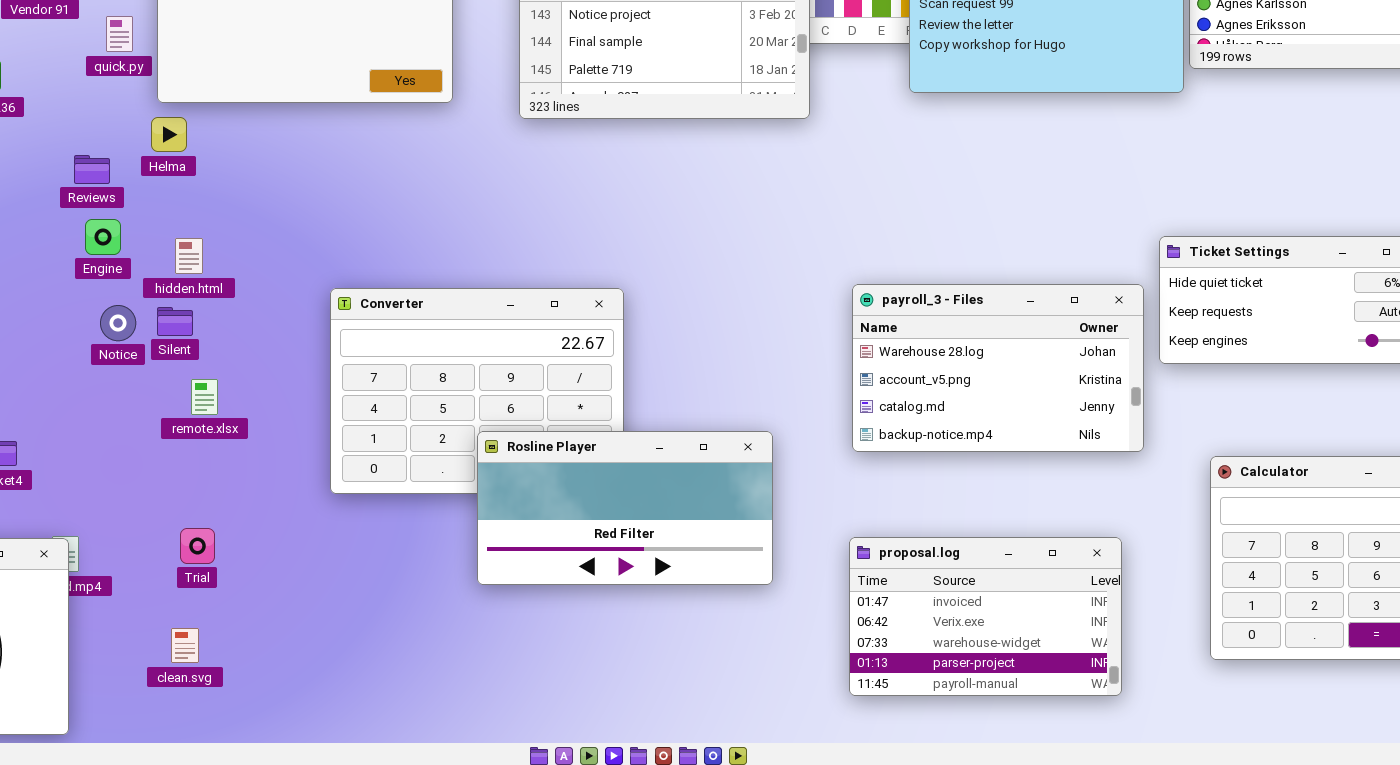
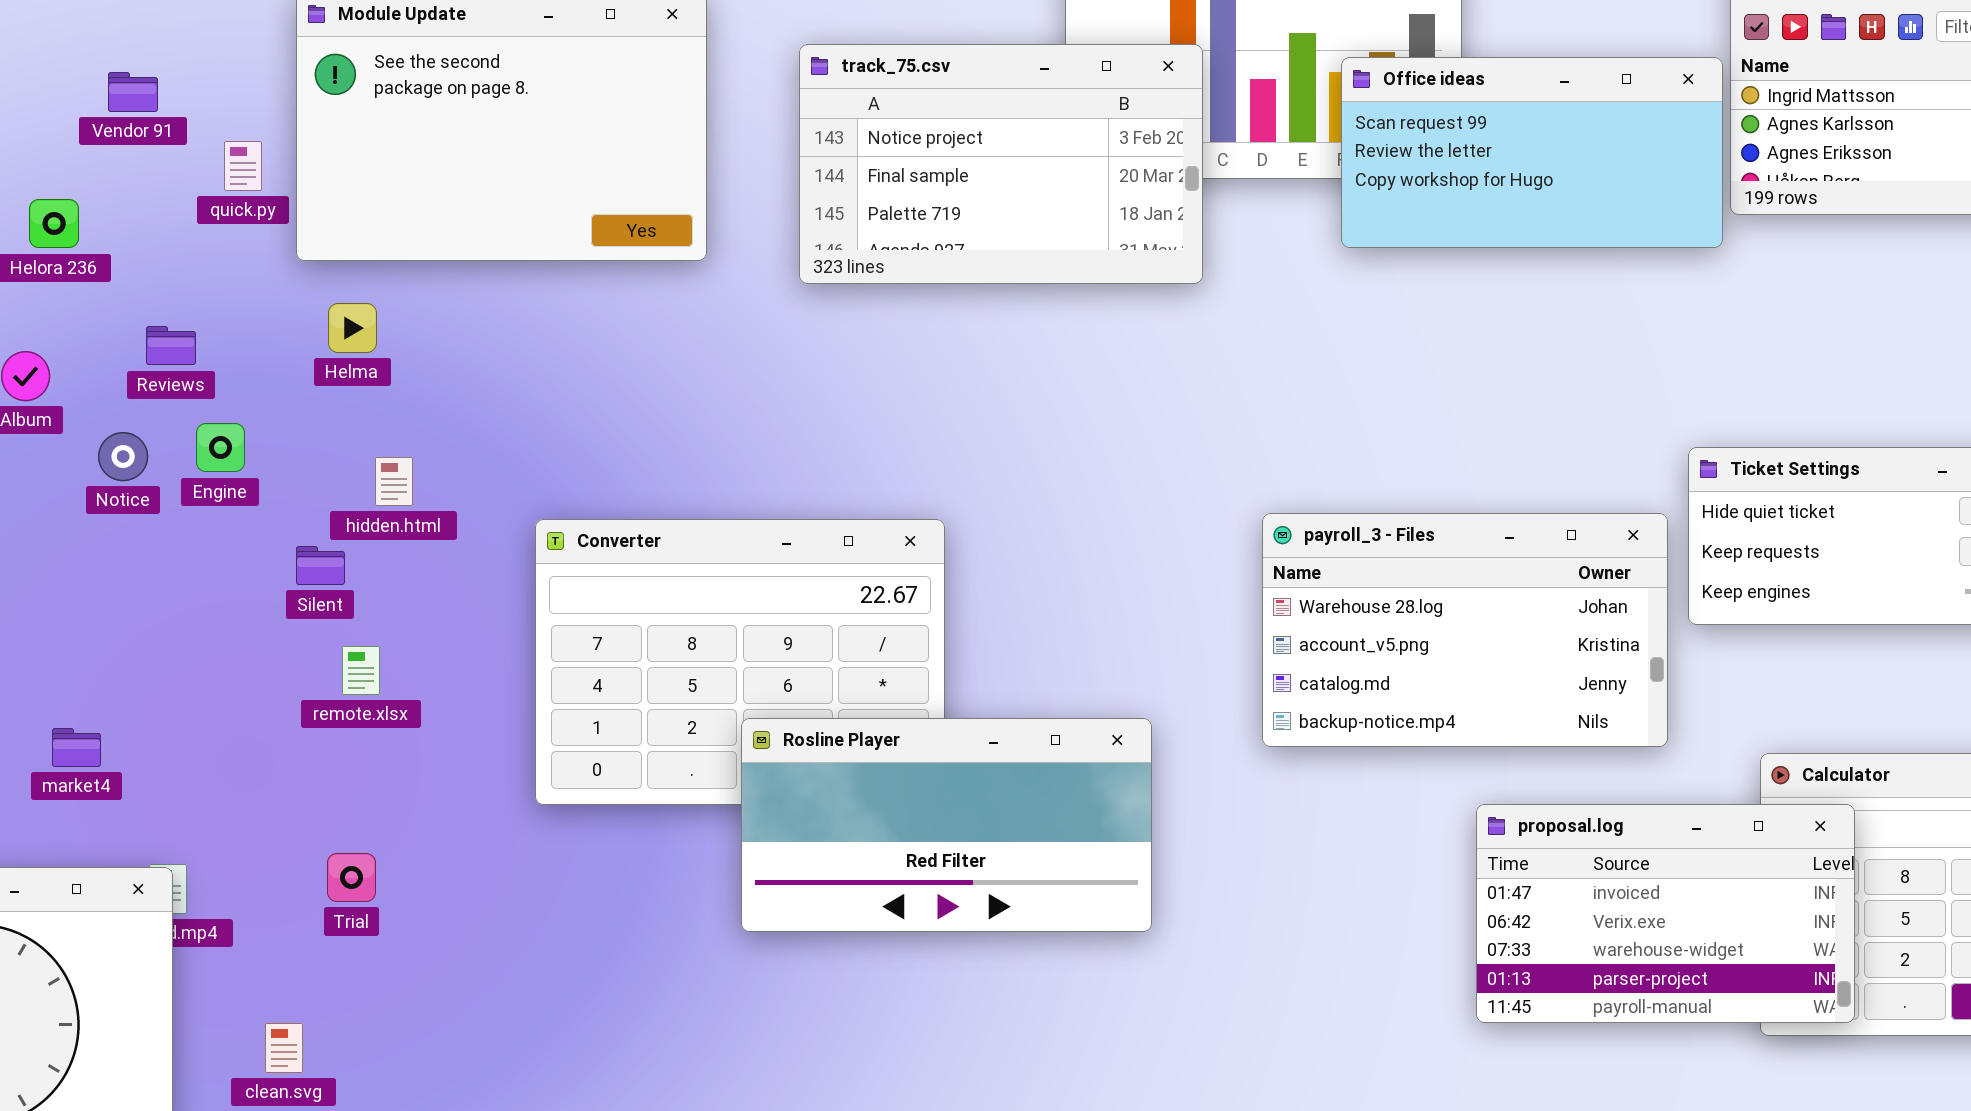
Helma: [151,117,187,152] -> [328,303,377,353], moved
Reviews: [74,155,110,184] -> [146,326,196,365], moved
hidden.html: [175,238,203,274] -> [375,457,413,506], moved
Notice: [100,305,136,341] -> [98,432,148,481], moved
proposal.log: [849,537,1122,696] -> [1476,804,1855,1023], moved
clean.svg: [171,628,199,663] -> [265,1023,303,1073], moved

